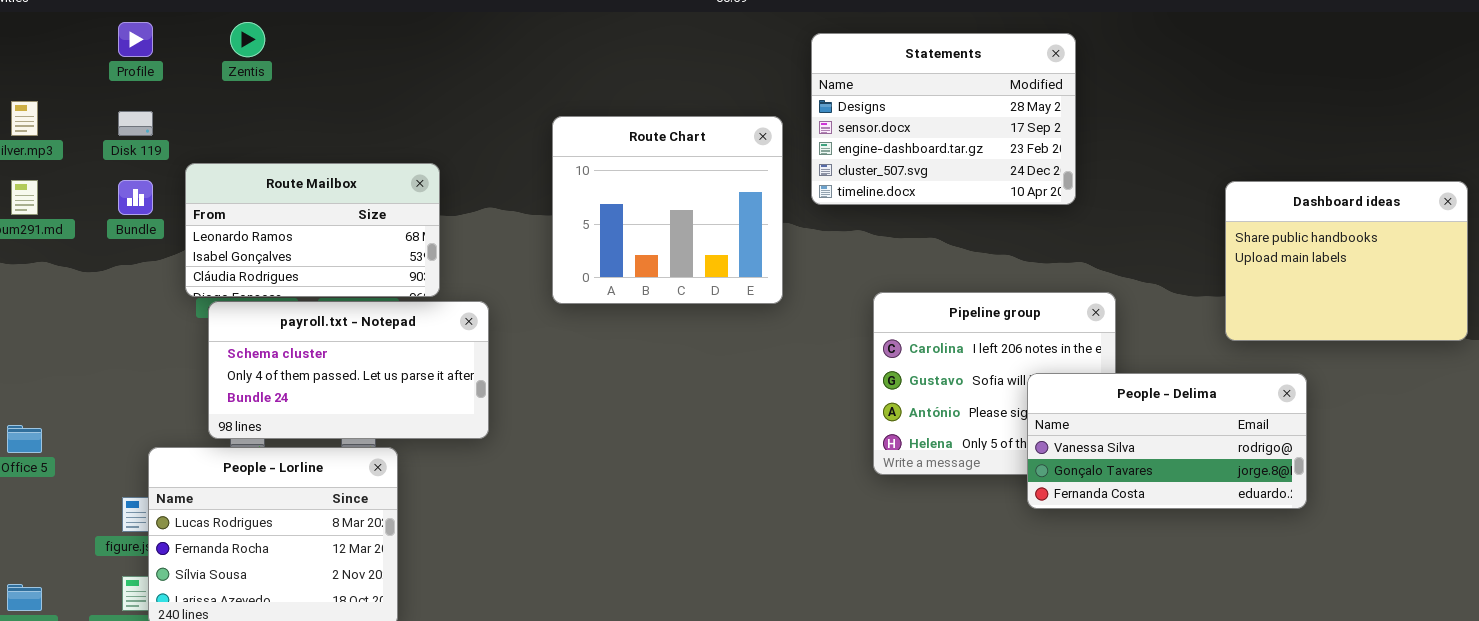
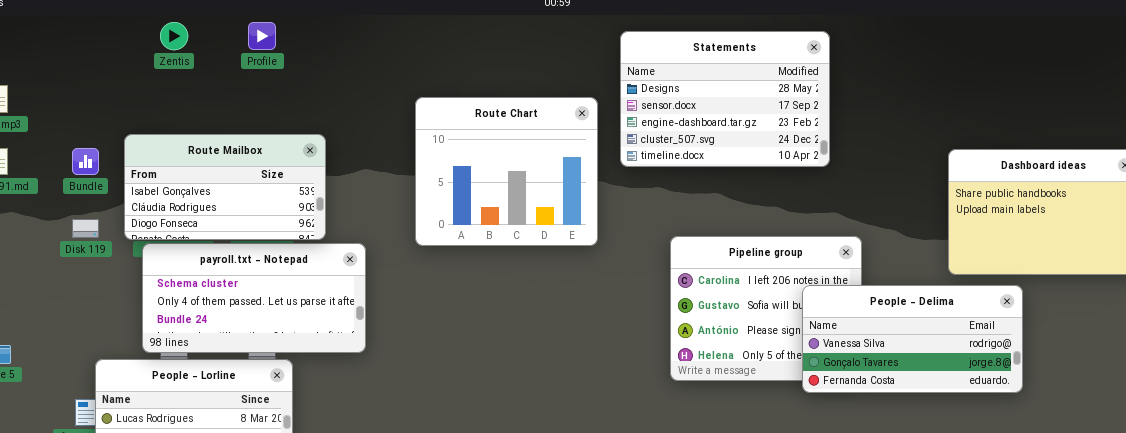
Profile: [118,22,153,57] -> [248,22,276,50], moved
Disk 119: [118,111,153,136] -> [72,219,99,238], moved
Route Mailbox: [185,163,440,297] -> [124,134,326,240], scrolled down 1 row
People - Delima: [1027,373,1307,509] -> [802,285,1023,393], moved

